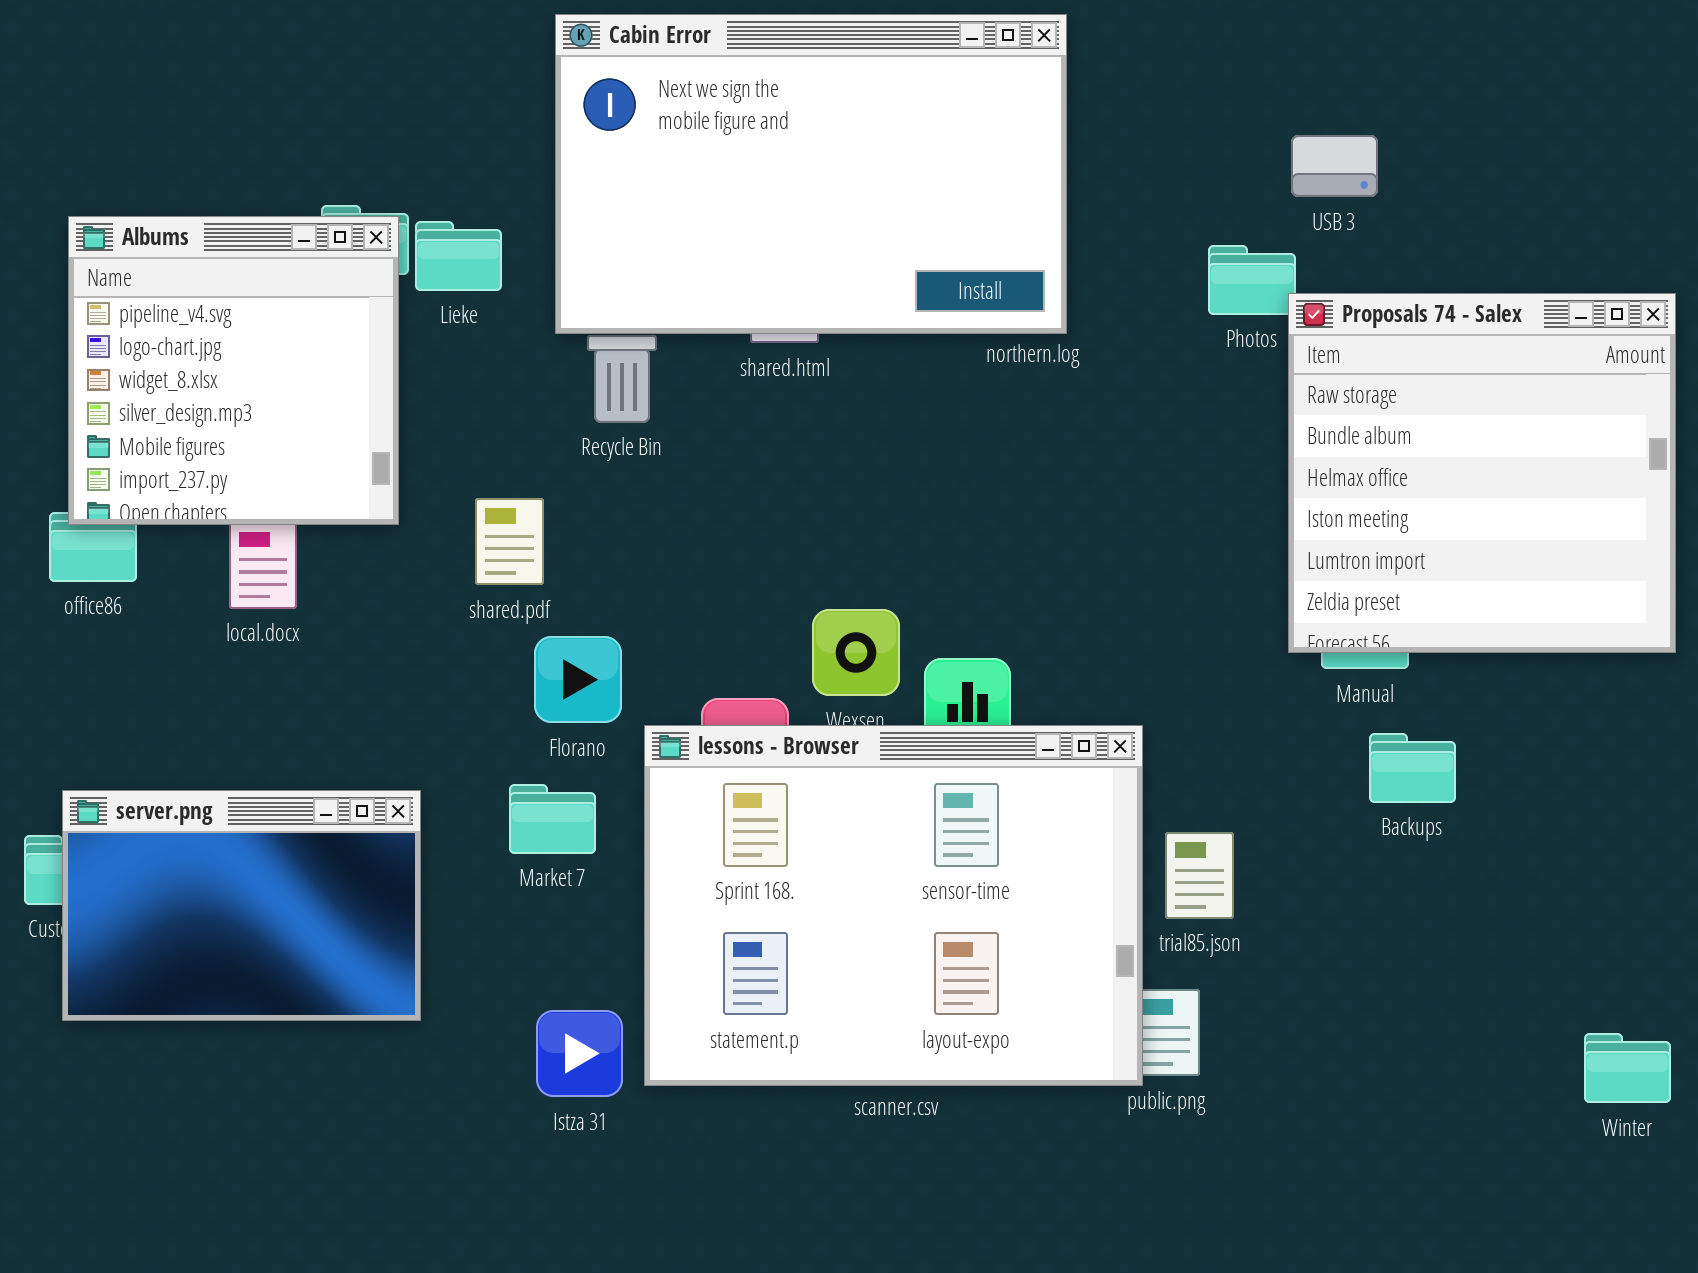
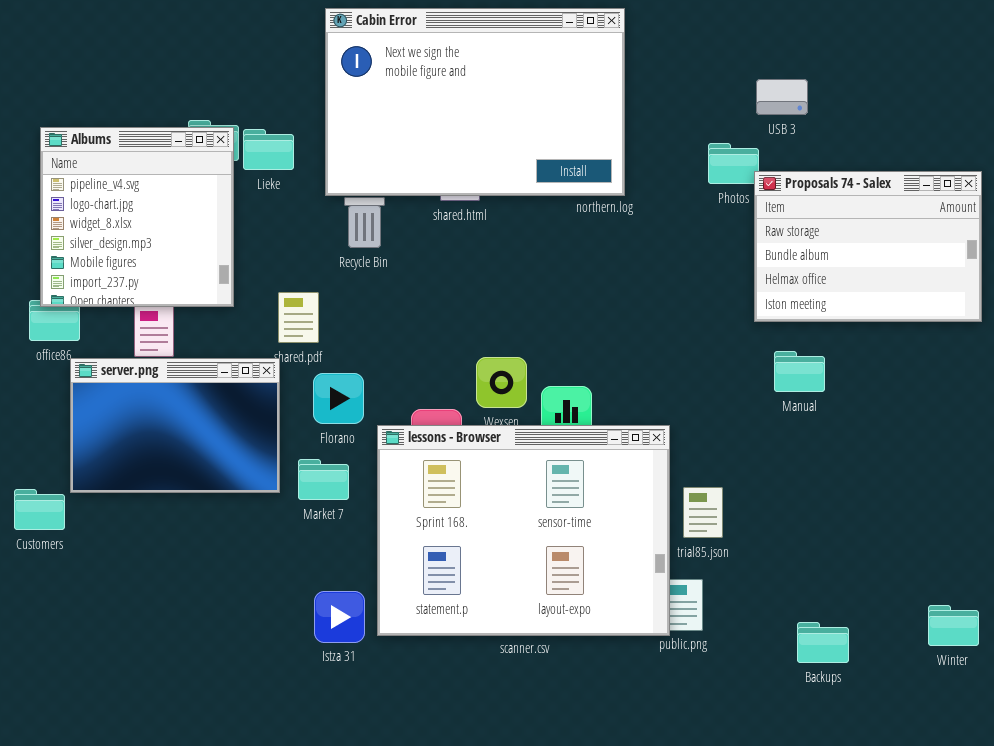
Proposals 74 - Salex: [1288,293,1676,653] -> [754,171,982,322], resized
Backups: [1369,733,1456,803] -> [797,622,849,663], moved
server.png: [62,790,421,1021] -> [70,358,280,493], moved

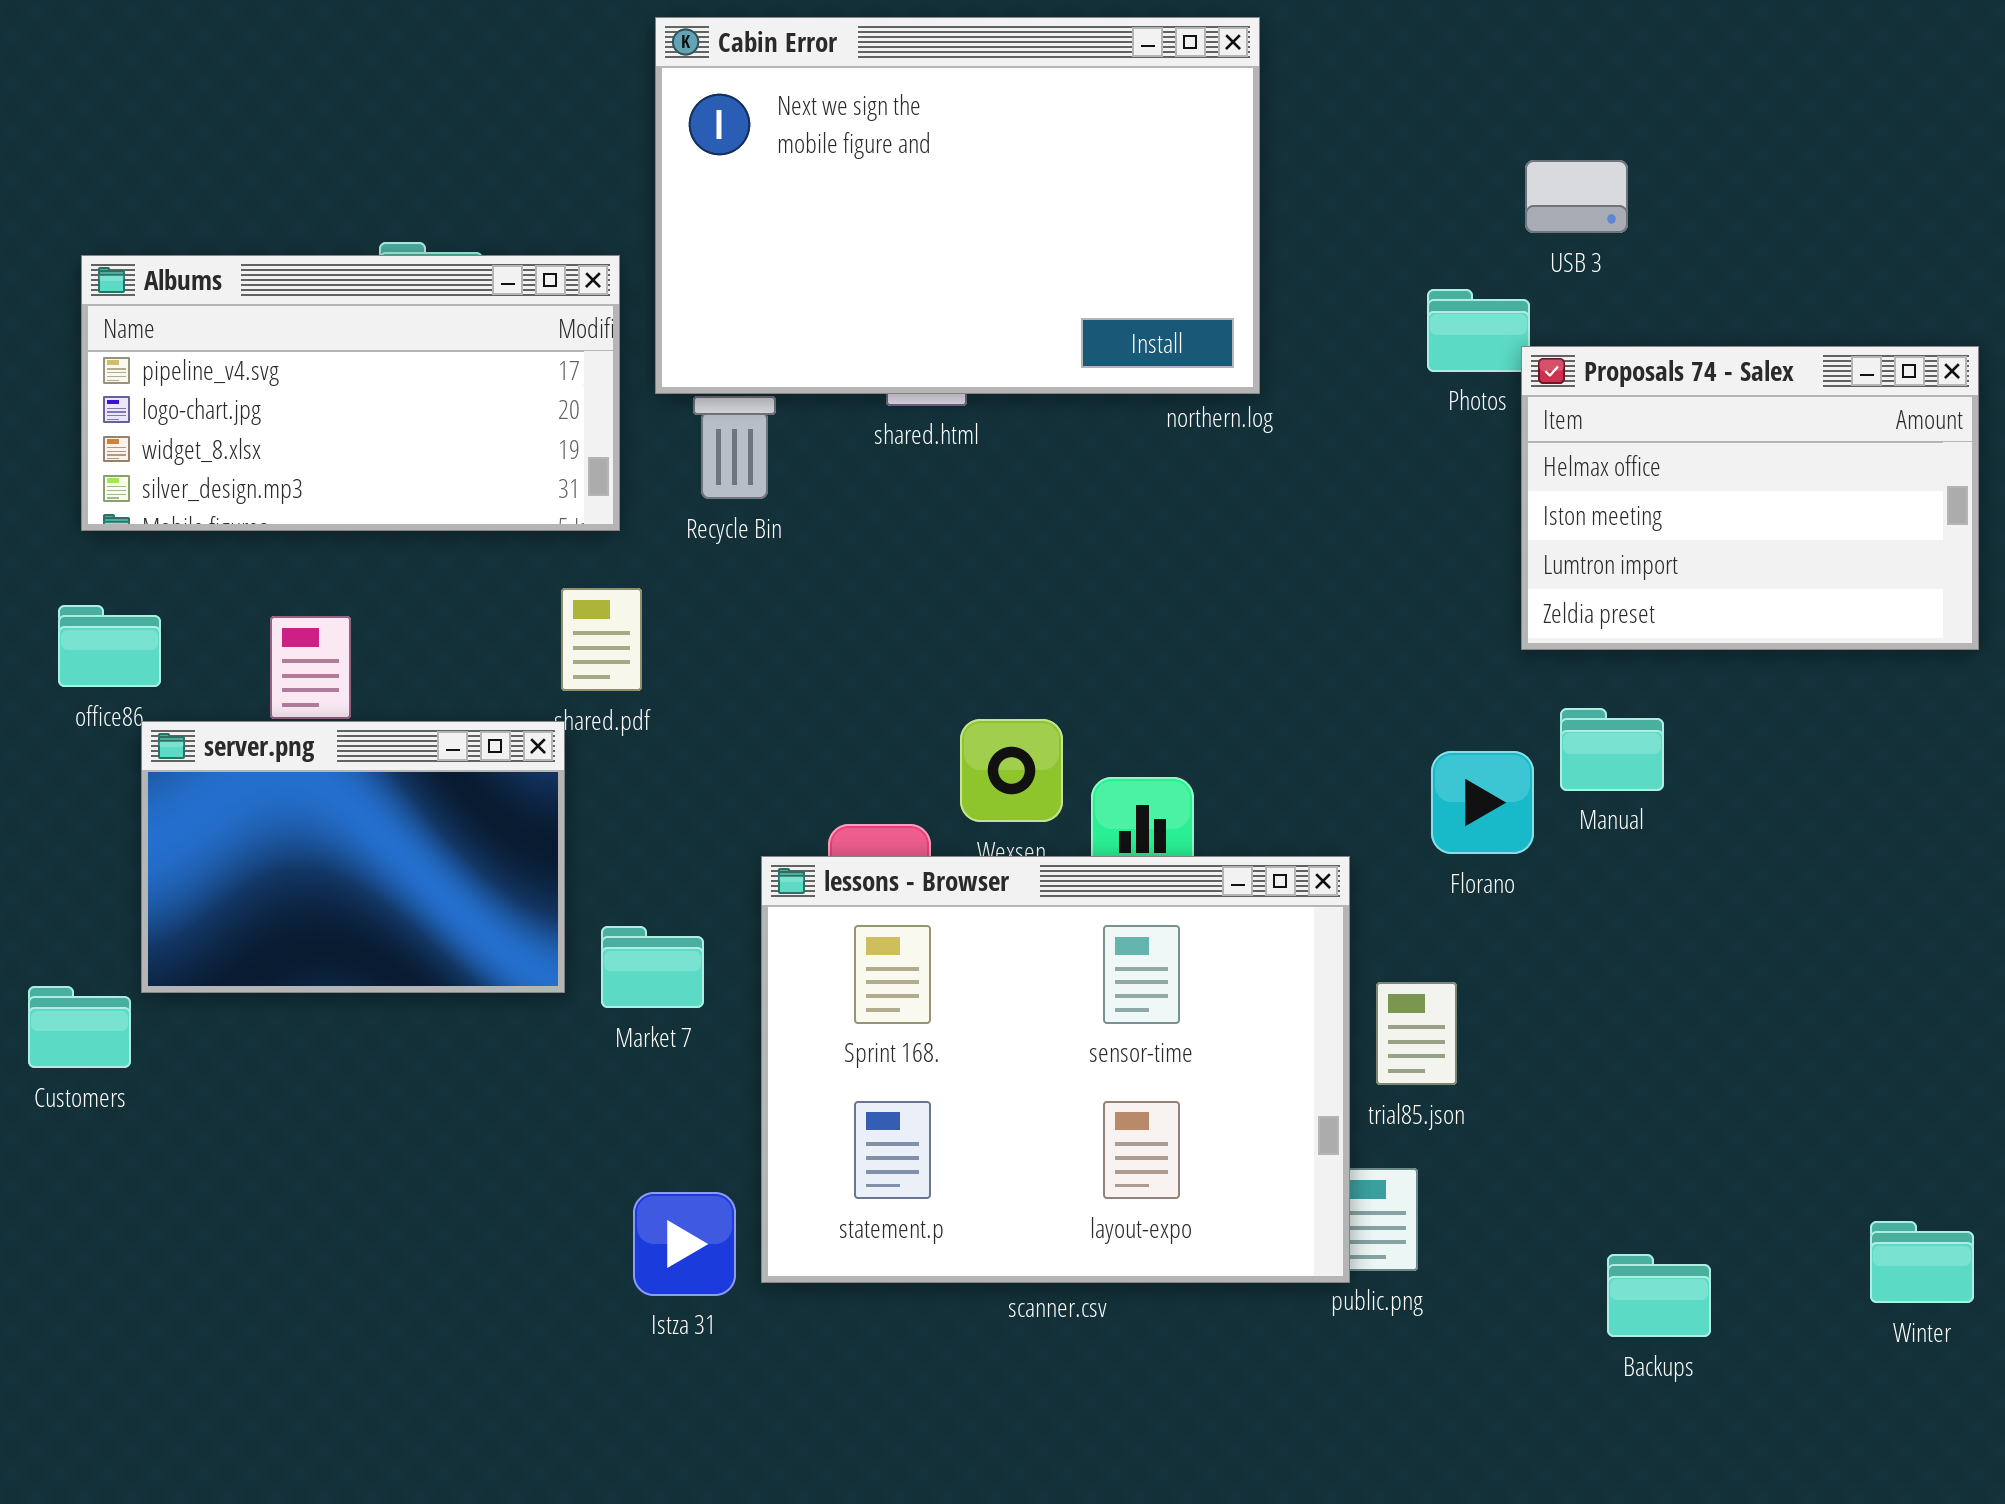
Albums: [40,127,234,307] -> [81,255,620,531], resized
Proposals 74 - Salex: [754,171,982,322] -> [1521,346,1979,650], scrolled down 2 rows
Florano: [313,373,364,424] -> [1431,751,1534,854], moved

